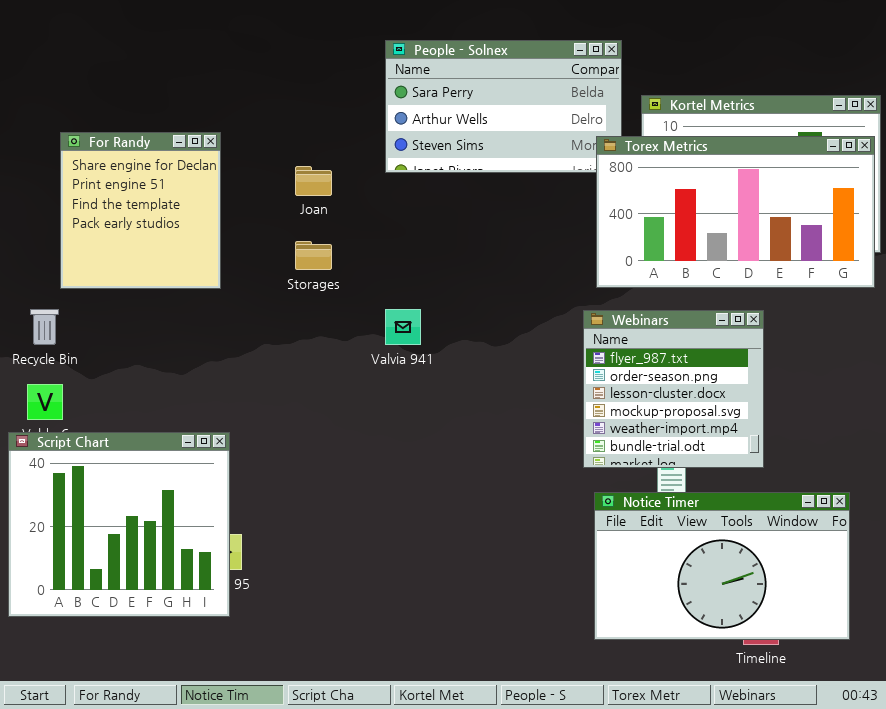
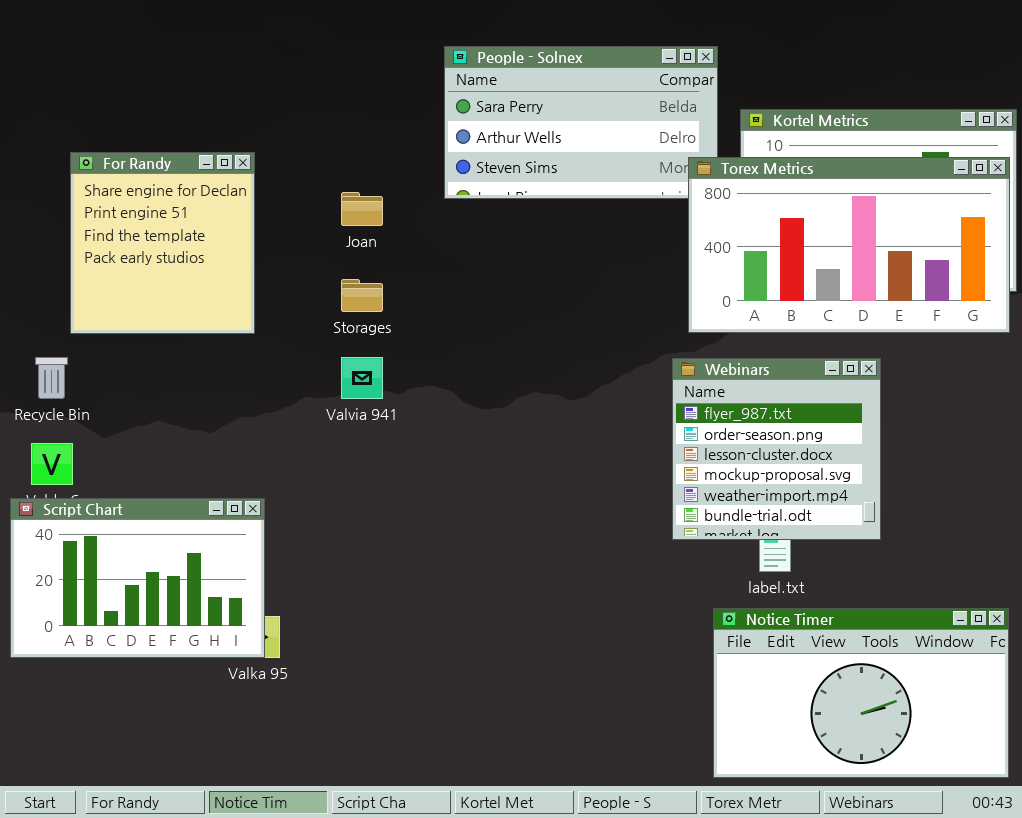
Valvia 941: [385,309,421,345] -> [341,357,383,399], moved
Script Chart: [8,432,230,617] -> [10,498,265,658], resized
Notice Timer: [594,492,850,640] -> [713,608,1009,778], moved

